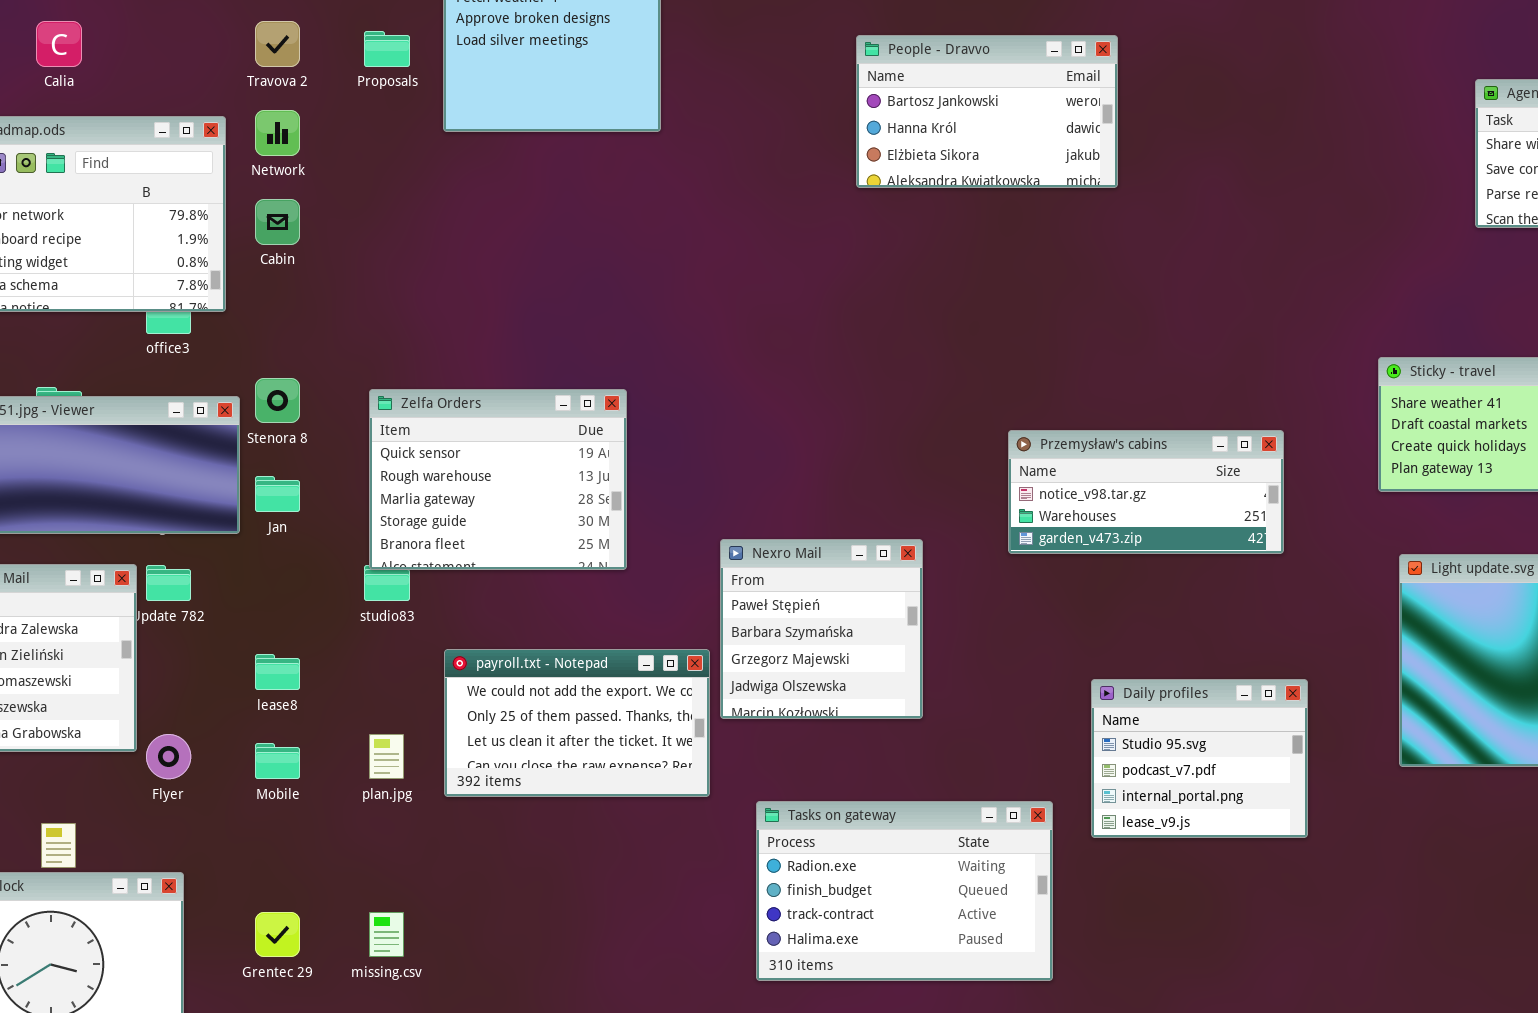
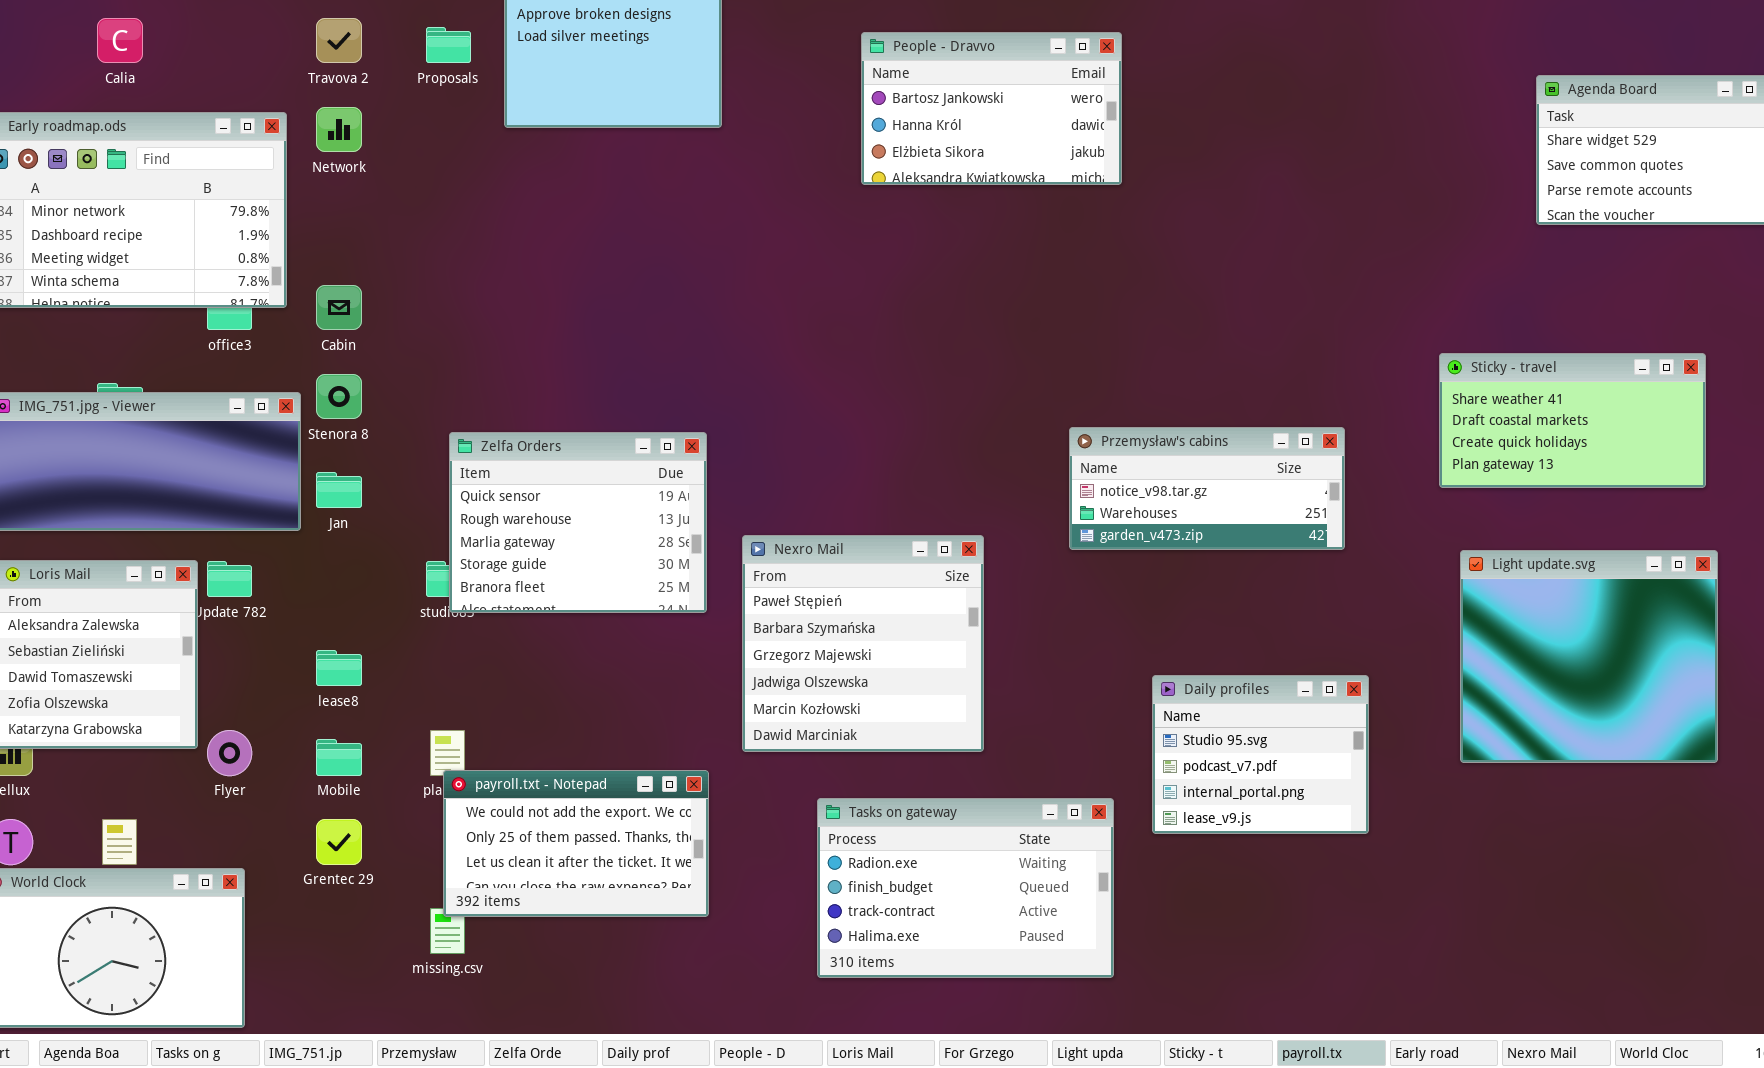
People - Dravvo: [856,35,1118,188] -> [861,32,1122,185], moved
Cabin: [255,199,300,245] -> [316,285,362,330], moved
Zelfa Orders: [369,389,627,570] -> [449,432,707,613], moved
Nexro Mail: [720,539,923,719] -> [742,535,984,752], resized
payroll.txt - Notepad: [444,649,710,797] -> [443,770,709,917], moved
Grentec 29: [255,912,300,957] -> [316,819,362,865], moved

